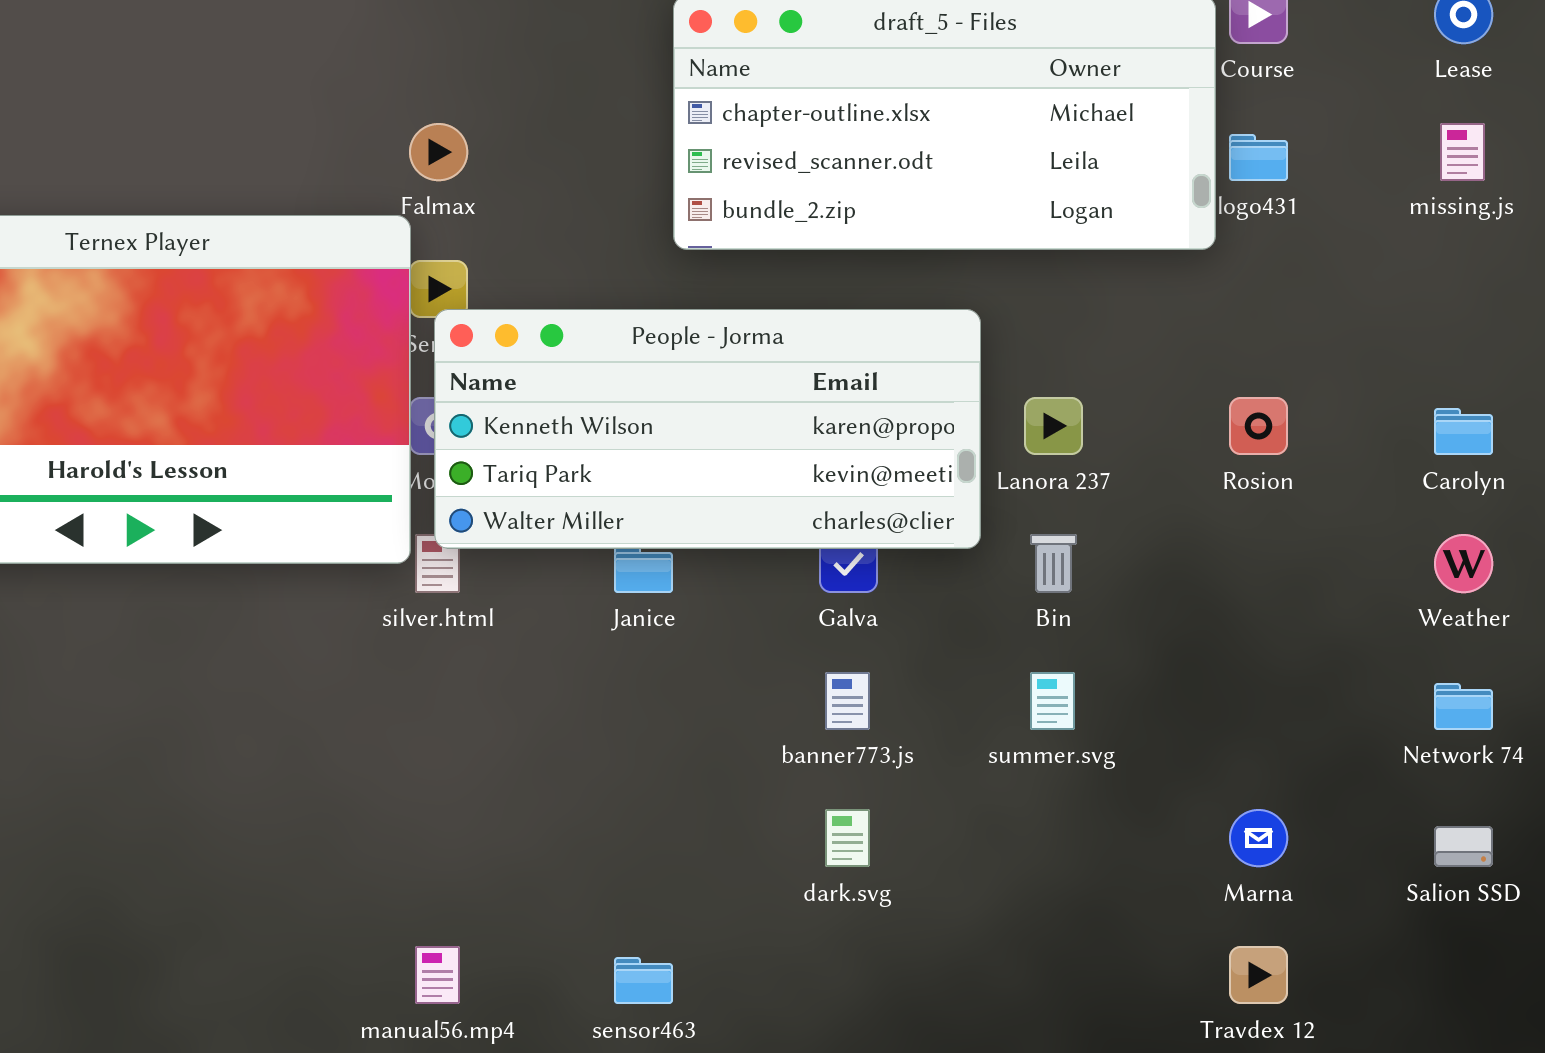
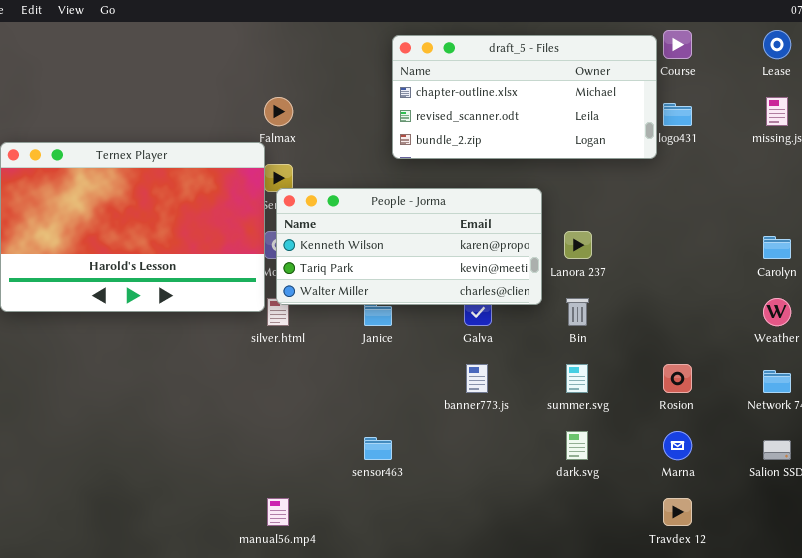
Rosion: [1229,397,1288,455] -> [663,364,692,393], moved
dark.svg: [825,809,870,867] -> [566,431,588,460], moved
sensor463: [614,957,673,1004] -> [364,437,392,460], moved

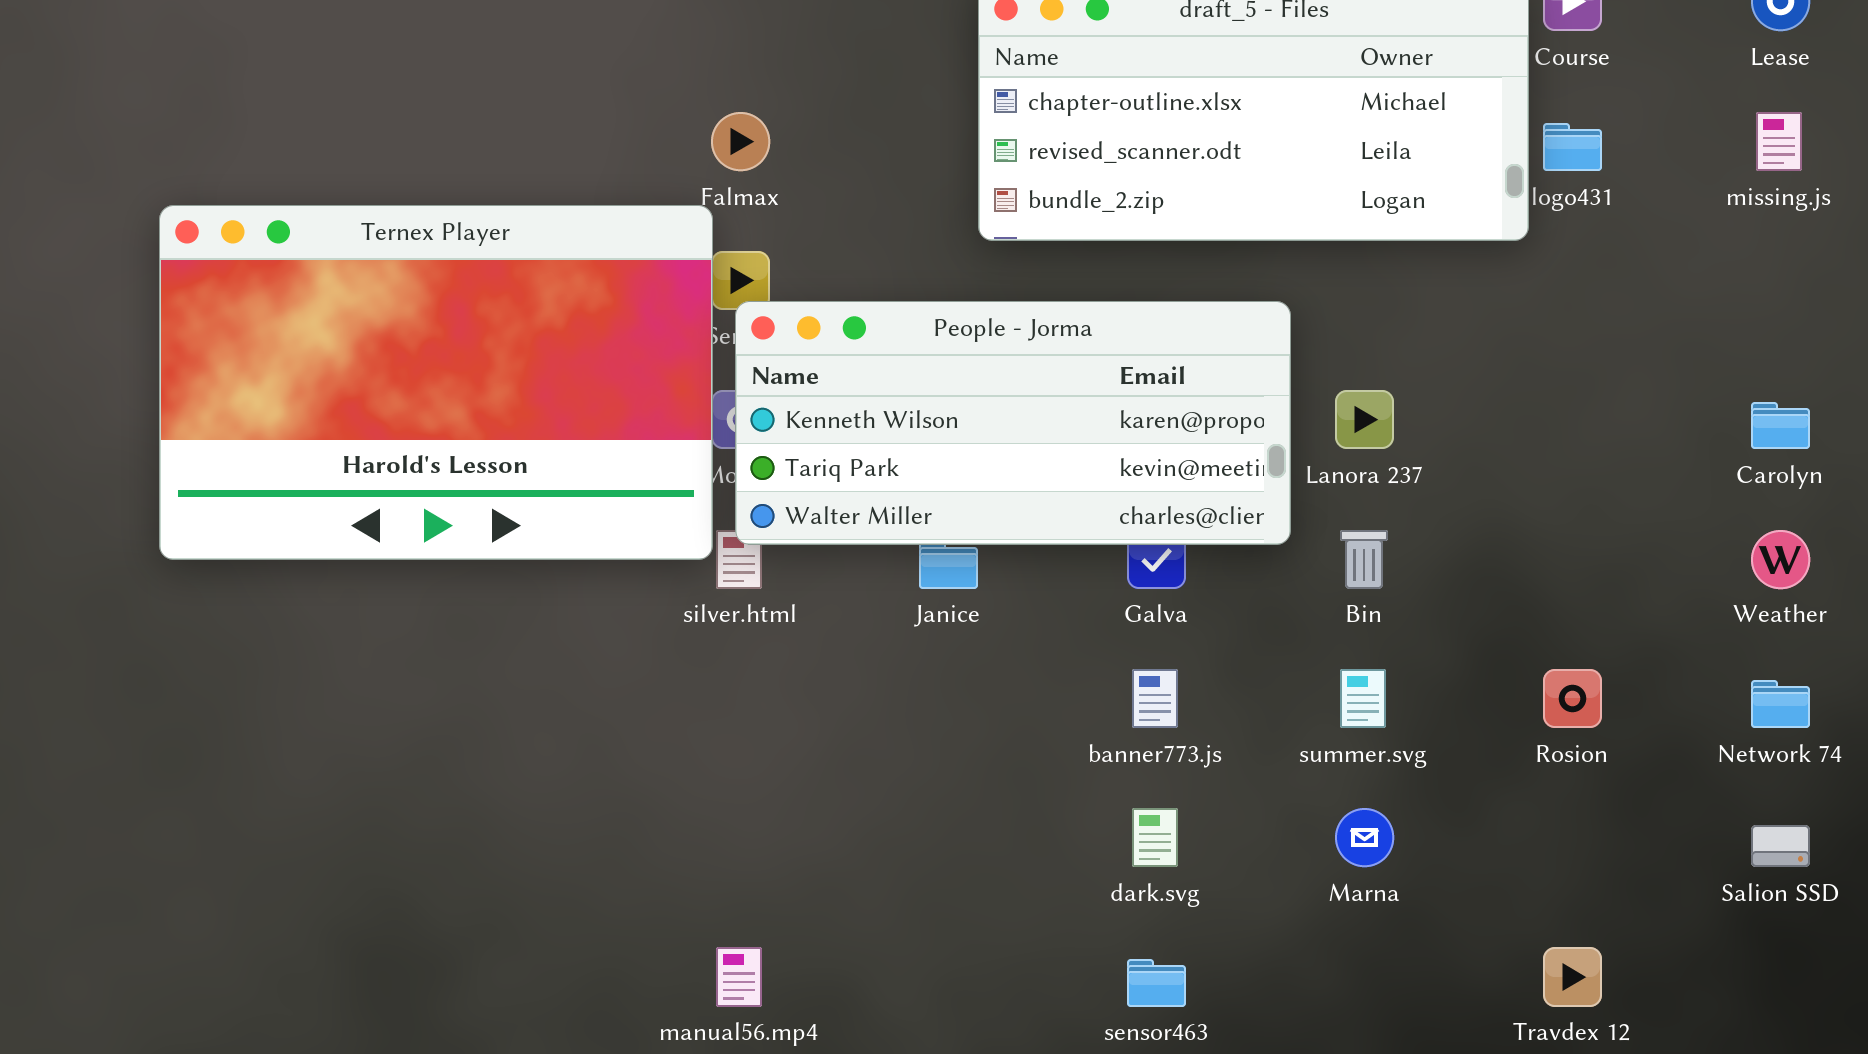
dark.svg: [566,431,588,460] -> [1132,808,1178,867], moved
Marna: [663,431,692,460] -> [1335,808,1394,867], moved
sensor463: [364,437,392,460] -> [1127,959,1186,1007], moved

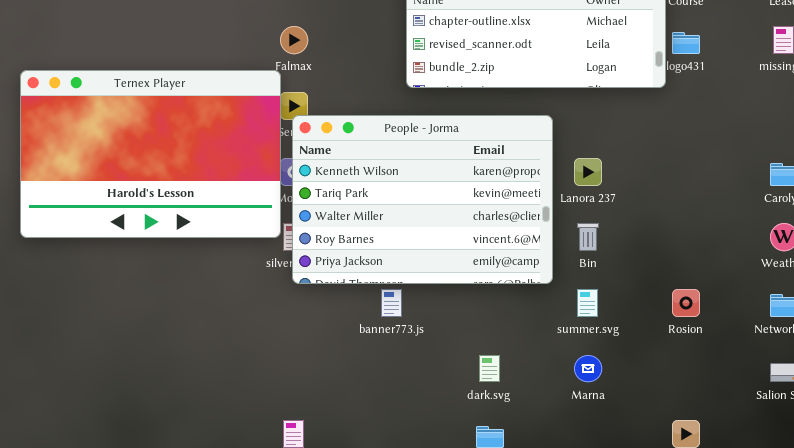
People - Jorma: [735,301,1291,545] -> [292,115,553,284], resized
banner773.js: [1132,669,1178,728] -> [381,289,402,317], moved

